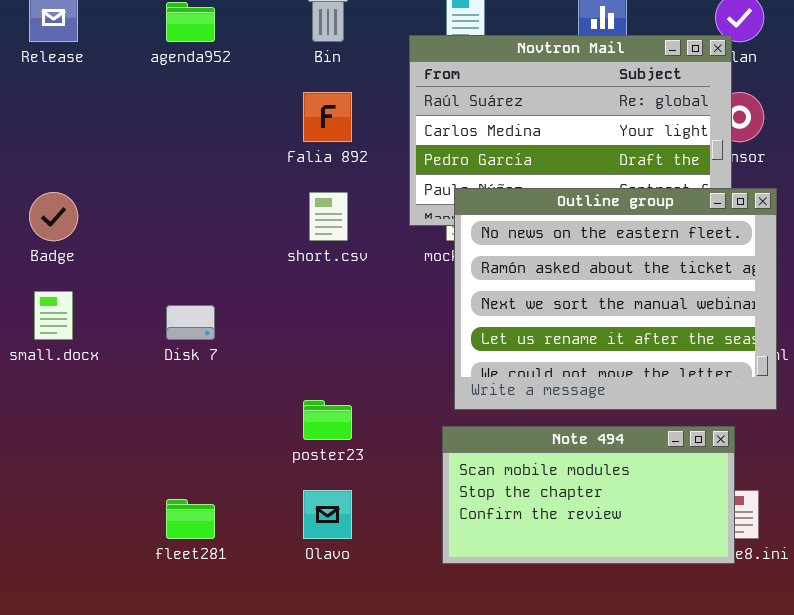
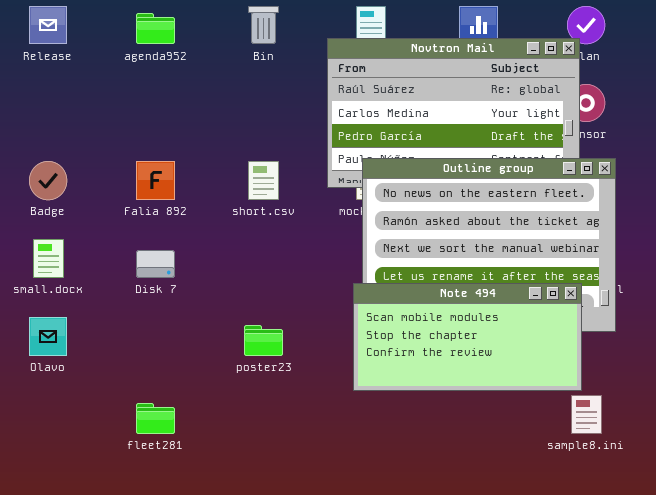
Falia 892: [303,92,352,142] -> [136,161,175,200], moved
Note 494: [442,426,735,564] -> [353,283,582,391], moved
Olavo: [303,490,352,539] -> [29,317,67,356], moved

